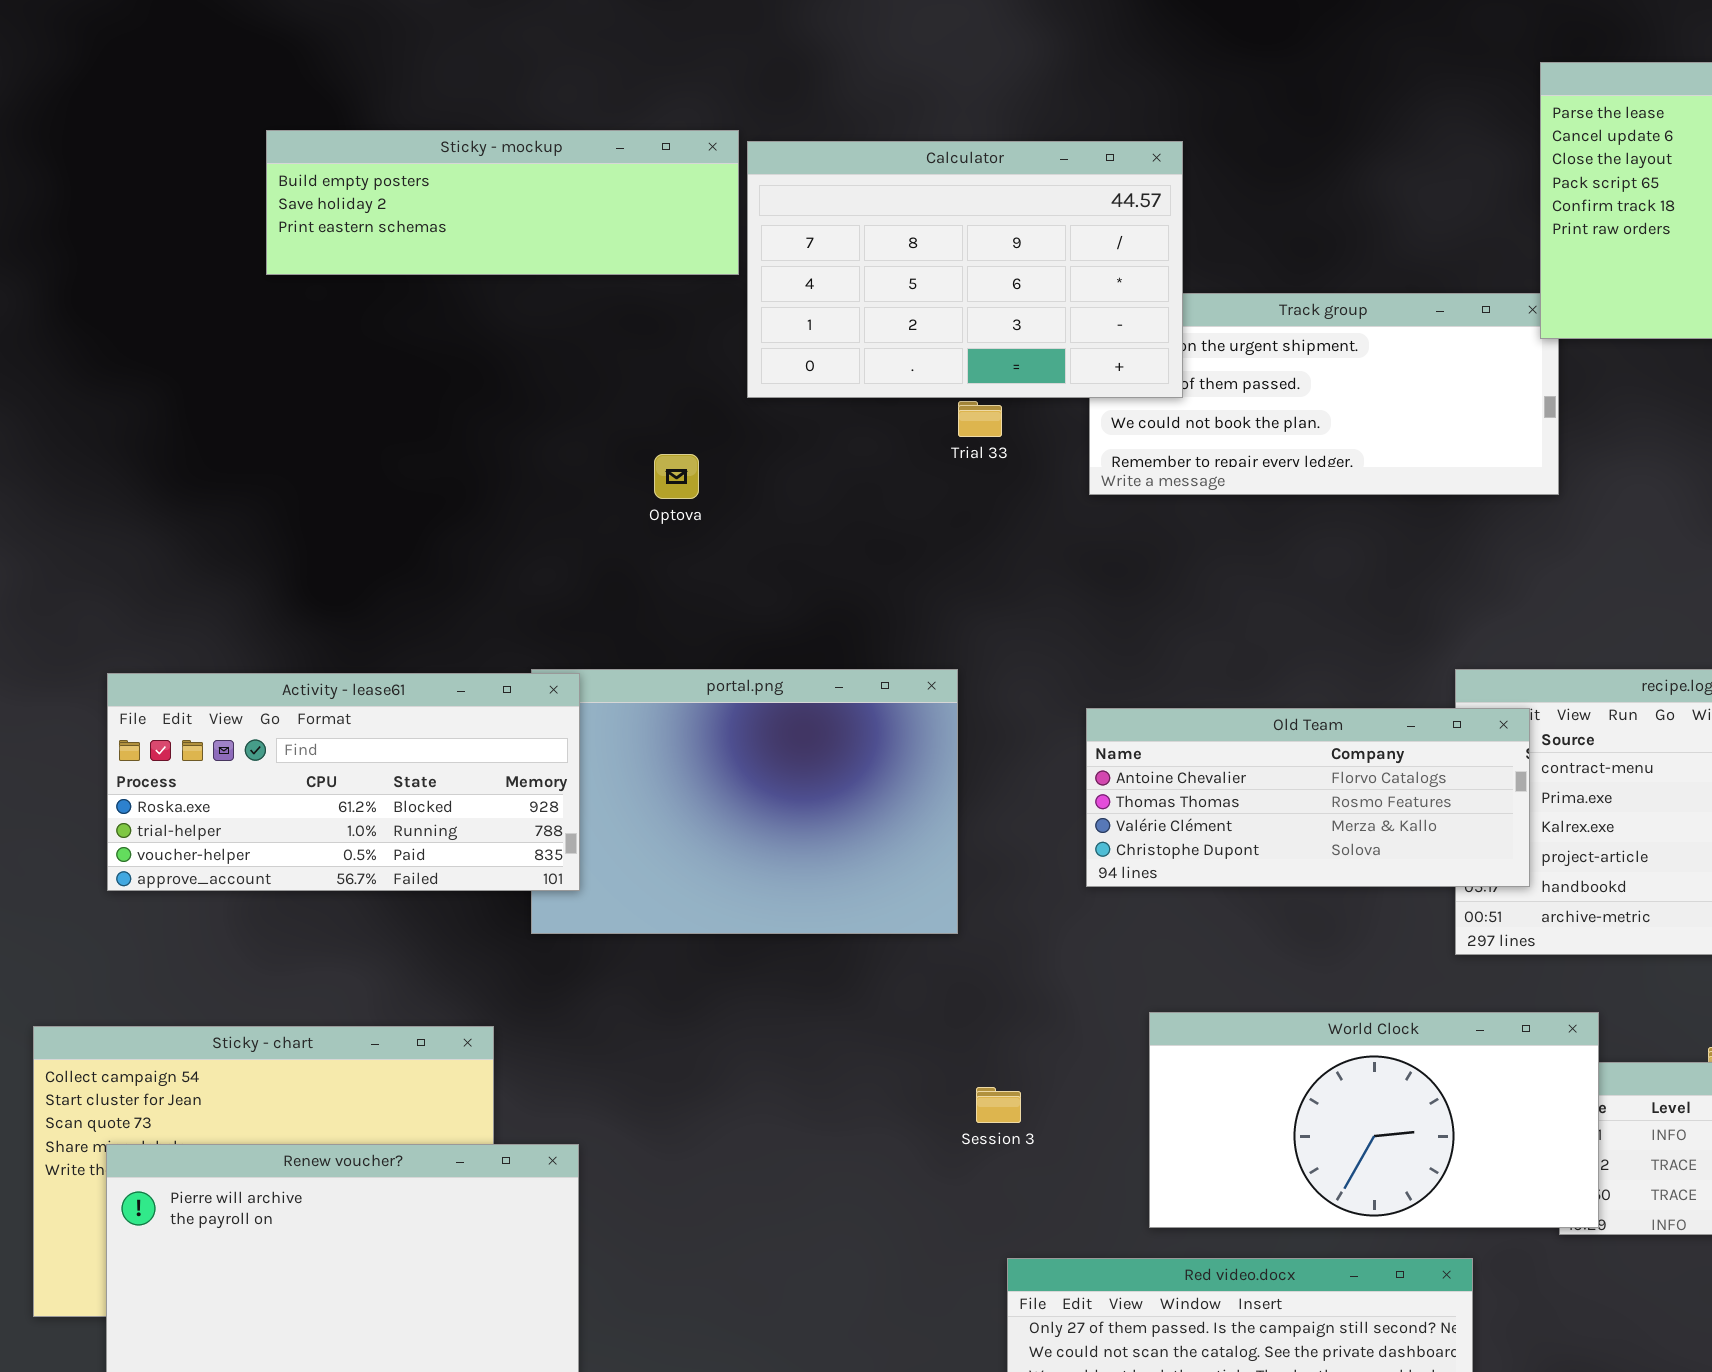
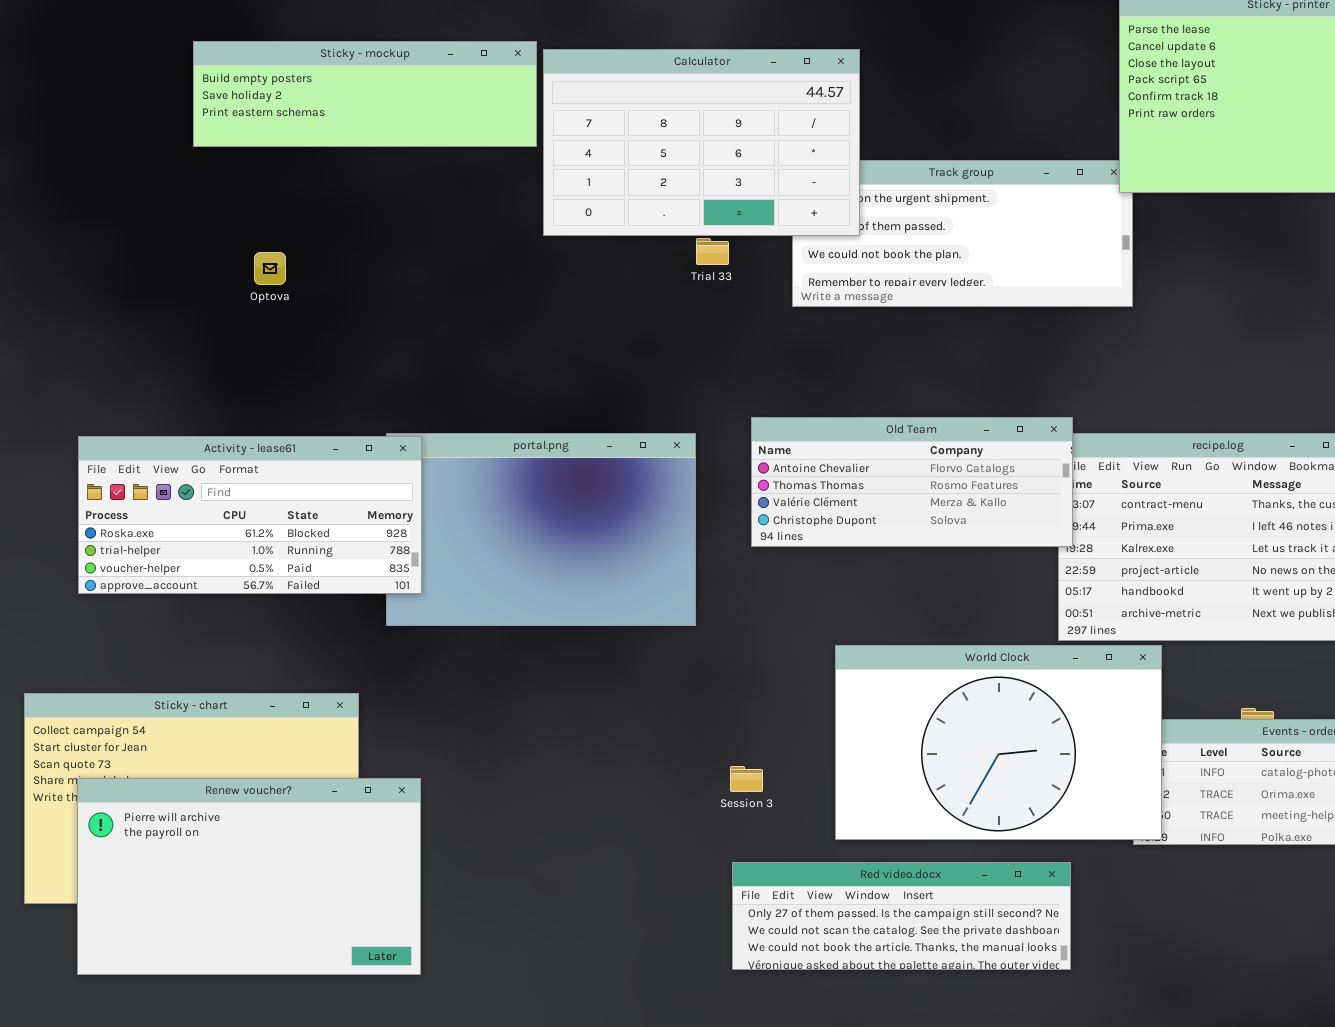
Optova: [654,454,699,499] -> [254,252,286,285], moved
Old Team: [1086,708,1530,887] -> [751,417,1073,547], moved
World Clock: [1149,1012,1599,1228] -> [835,645,1162,840], resized
Session 3: [976,1087,1021,1123] -> [730,766,763,792], moved

